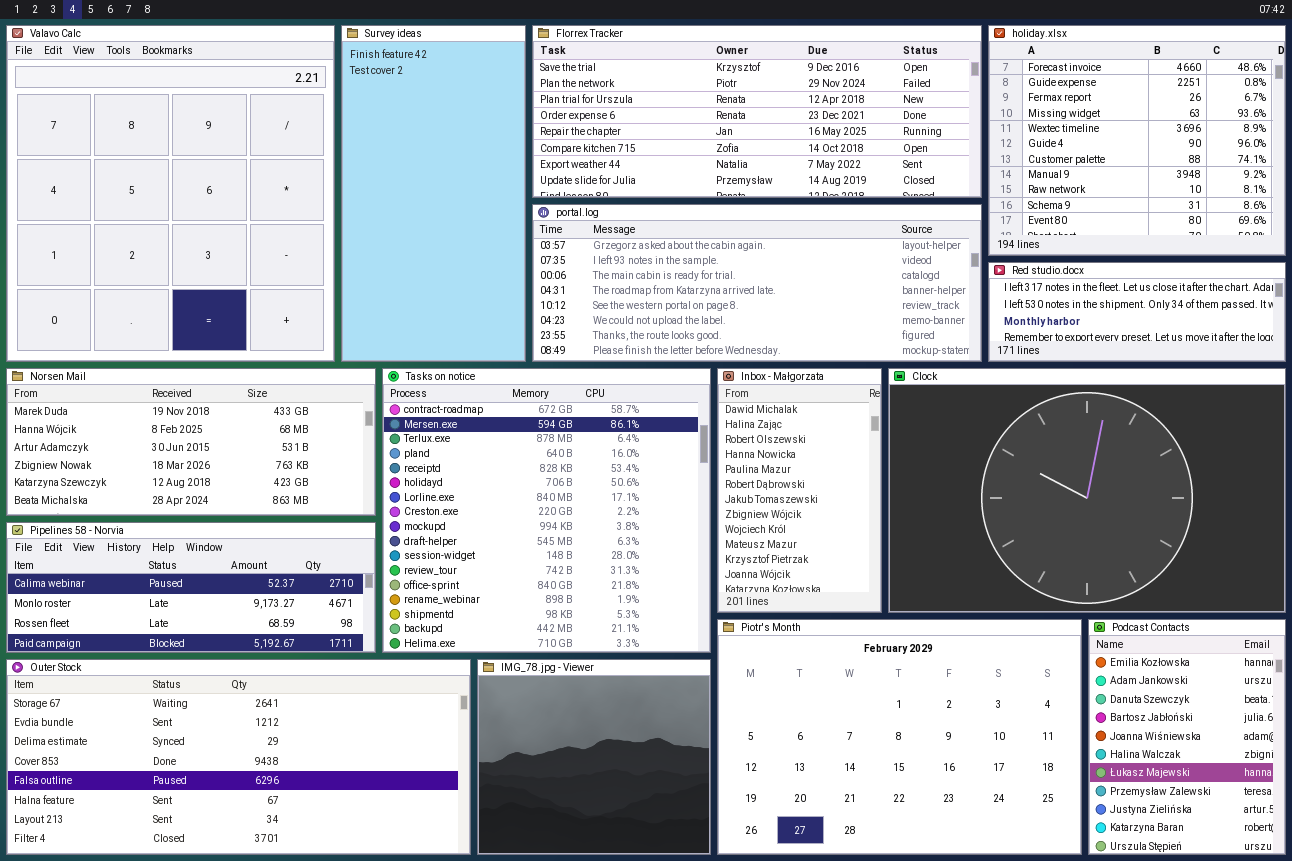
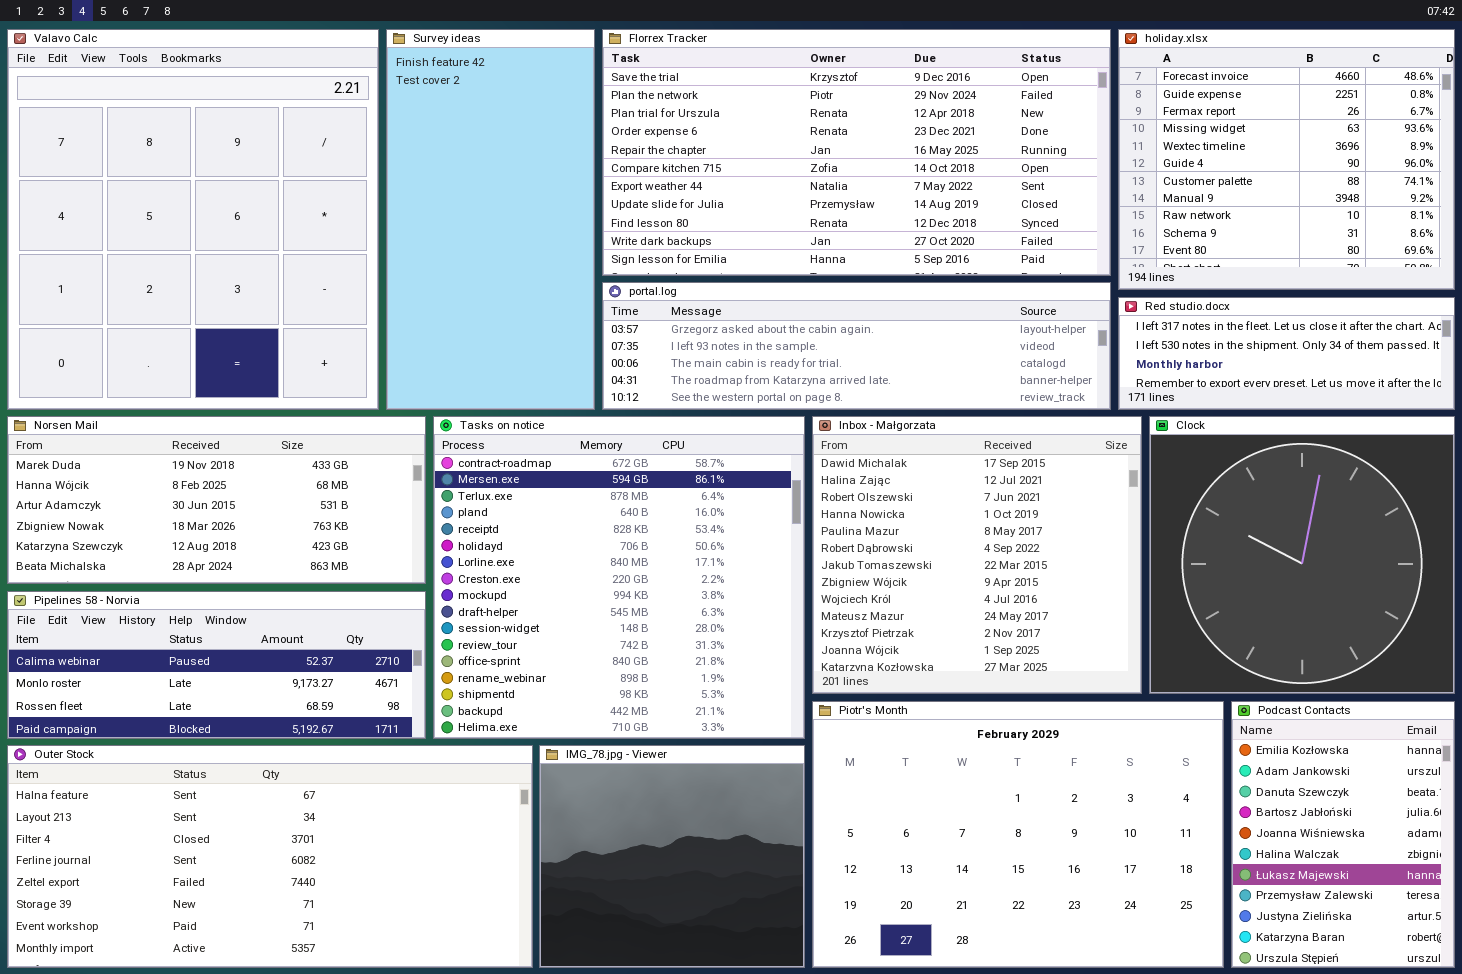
Florrex Tracker: [532,25,982,198] -> [602,29,1111,276], resized
portal.log: [532,204,982,362] -> [602,282,1111,410], resized
Inbox - Małgorzata: [717,368,882,613] -> [812,416,1142,694], resized
Clock: [888,368,1286,613] -> [1149,416,1455,694], resized
Outer Stock: [6,659,471,855] -> [7,745,533,968], scrolled down 5 rows

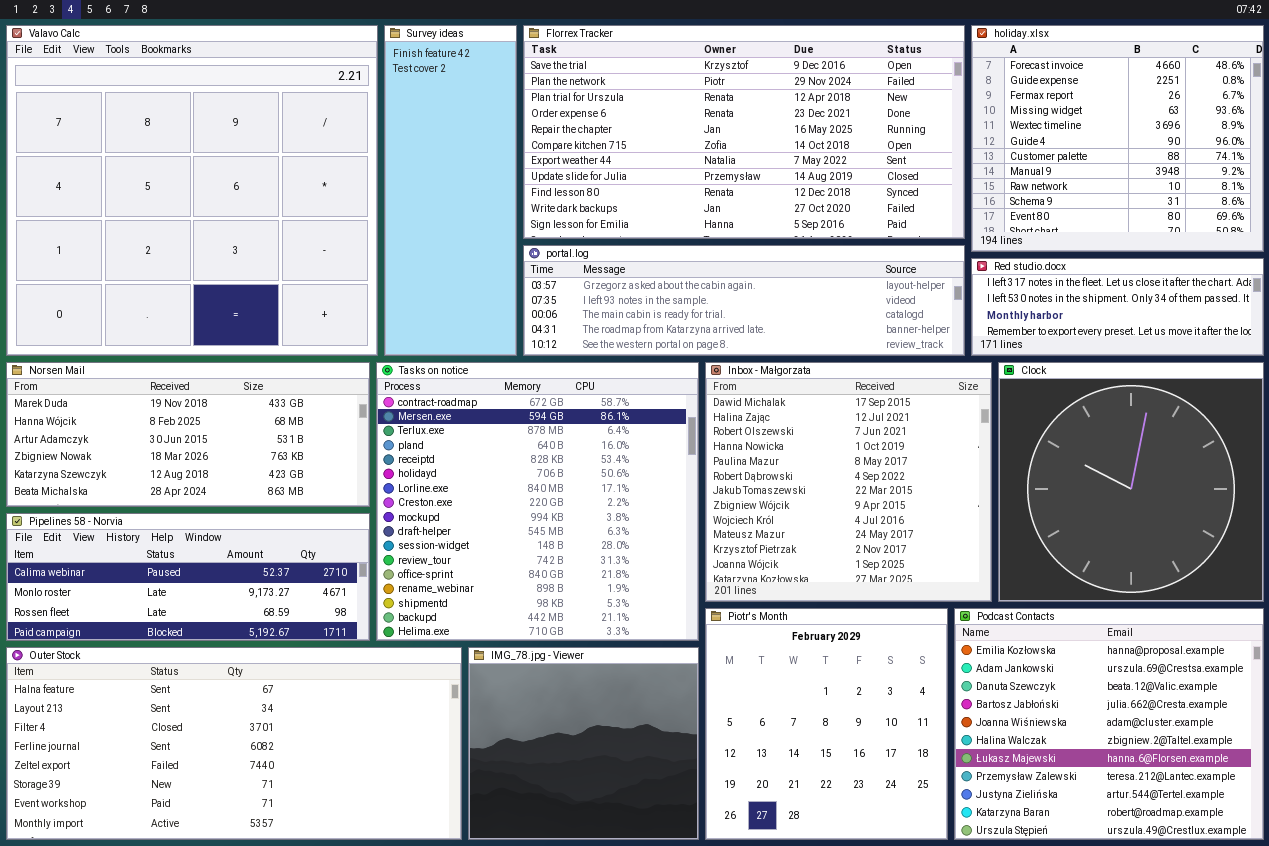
Valavo Calc: [7,29,379,410] -> [6,25,378,356], resized
Survey ideas: [386,29,595,410] -> [384,25,517,356], resized
Piotr's Month: [812,701,1224,968] -> [705,608,948,840], resized
Podcast Contacts: [1231,701,1455,968] -> [954,608,1264,840], resized

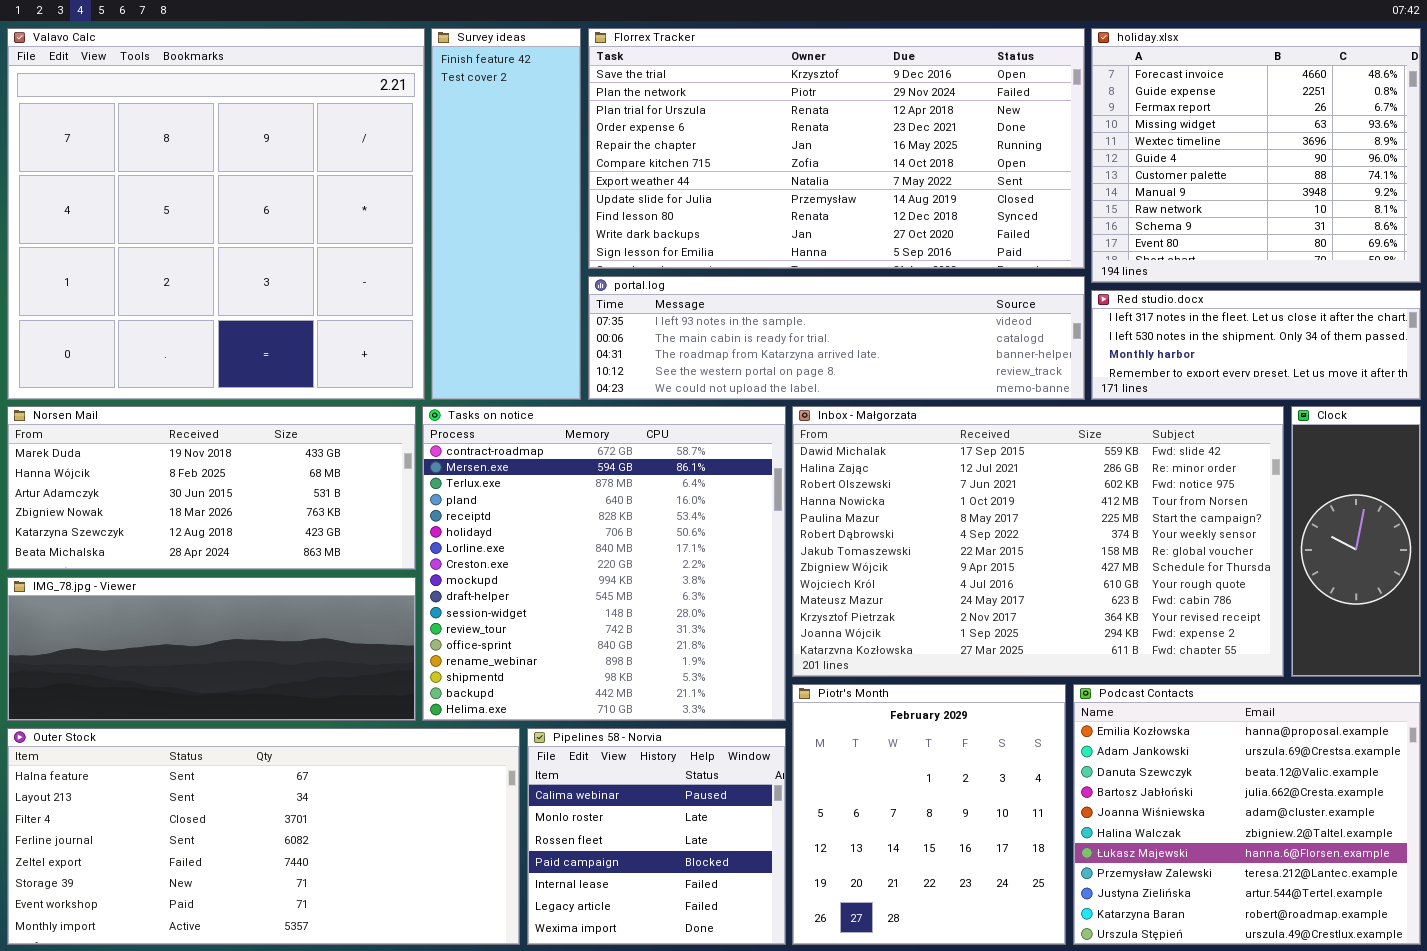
portal.log: [523,245,965,356] -> [588,276,1085,400], scrolled down 1 row
Inbox - Małgorzata: [705,362,992,602] -> [792,406,1284,677], resized
Clock: [998,362,1264,602] -> [1291,406,1421,677], resized
Pipelines 58 - Norvia: [6,513,370,641] -> [527,728,786,945], moved, resized
IMG_78.jpg - Viewer: [468,647,699,840] -> [7,577,416,721], moved, resized

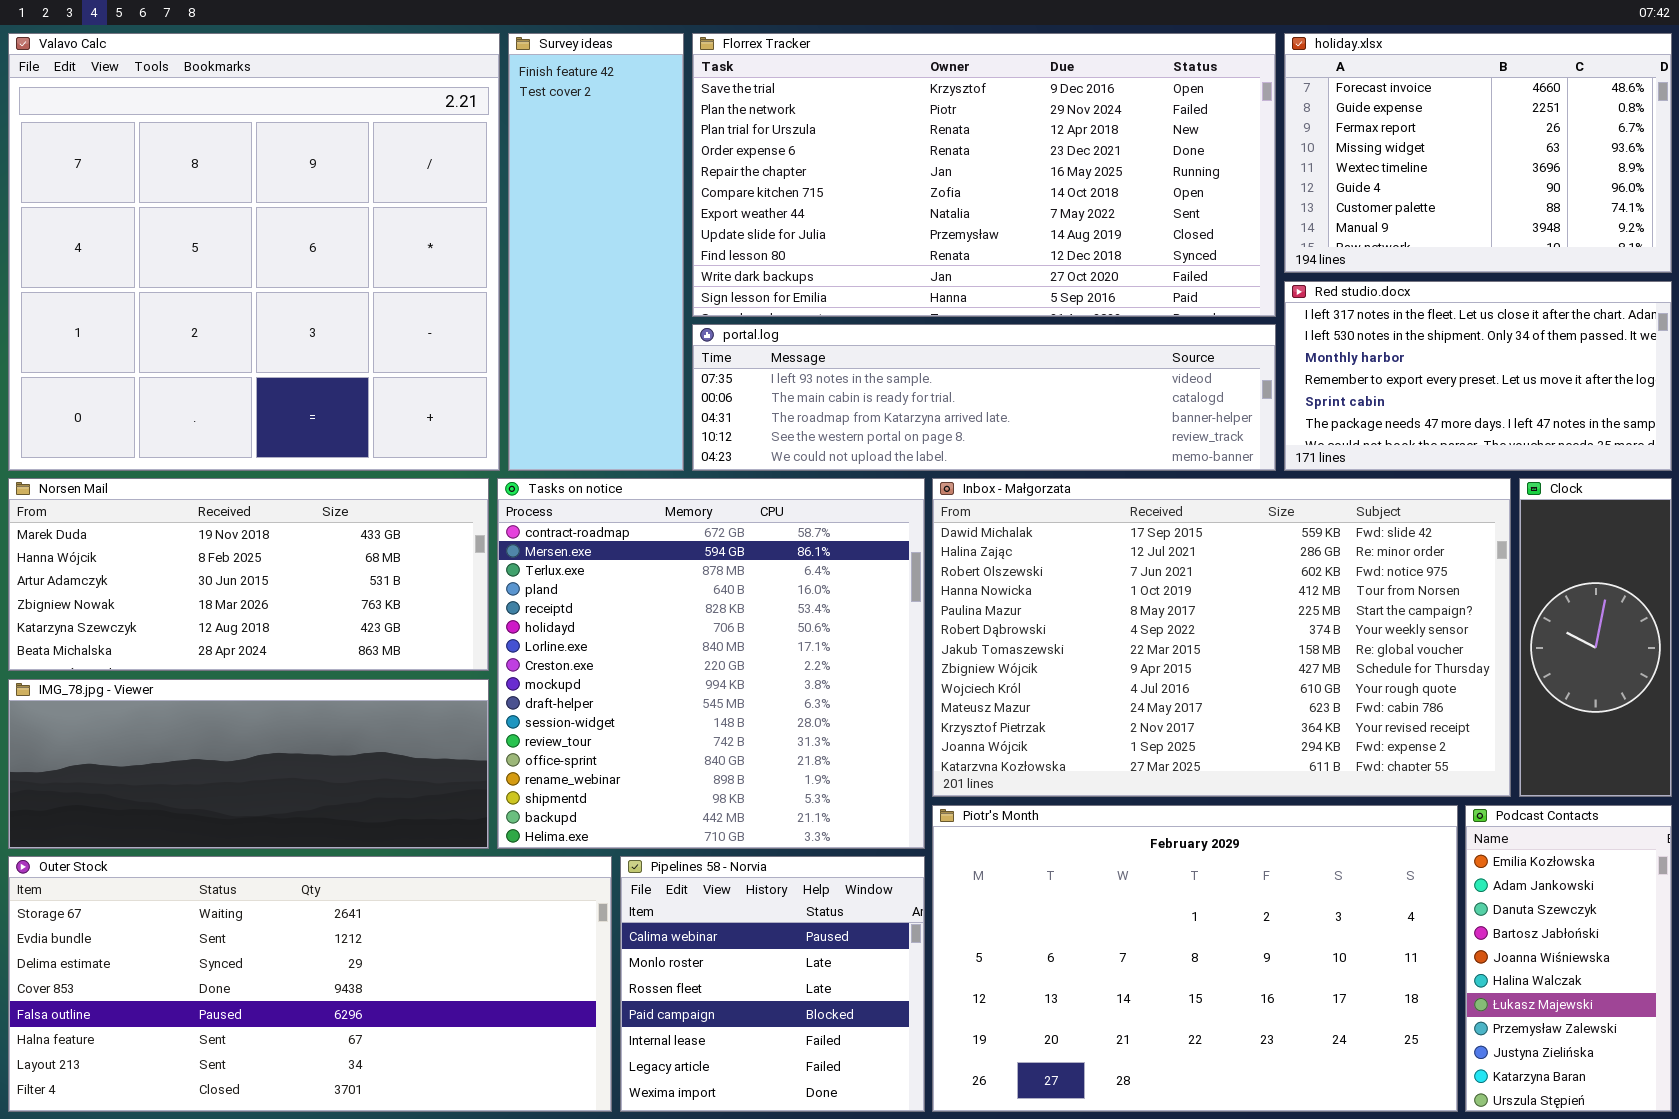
holiday.xlsx: [1091,28,1421,283] -> [1284,33,1672,273], resized
Red studio.docx: [1091,290,1421,400] -> [1284,281,1672,471], resized
Piotr's Month: [792,684,1066,945] -> [932,805,1458,1112], resized
Podcast Contacts: [1073,684,1421,945] -> [1465,805,1672,1112], resized
Outer Stock: [7,728,520,945] -> [8,856,612,1112], scrolled up 5 rows

